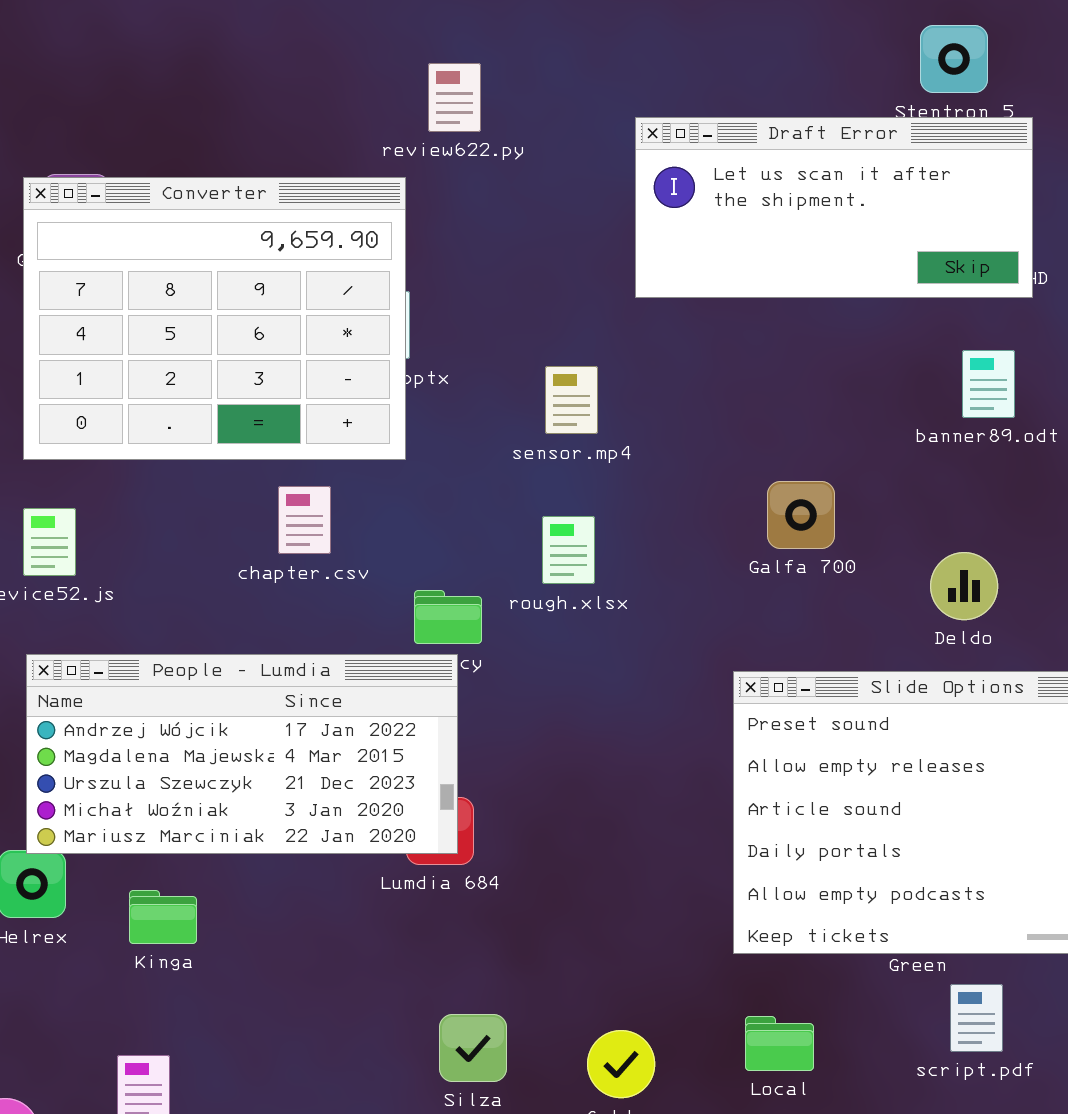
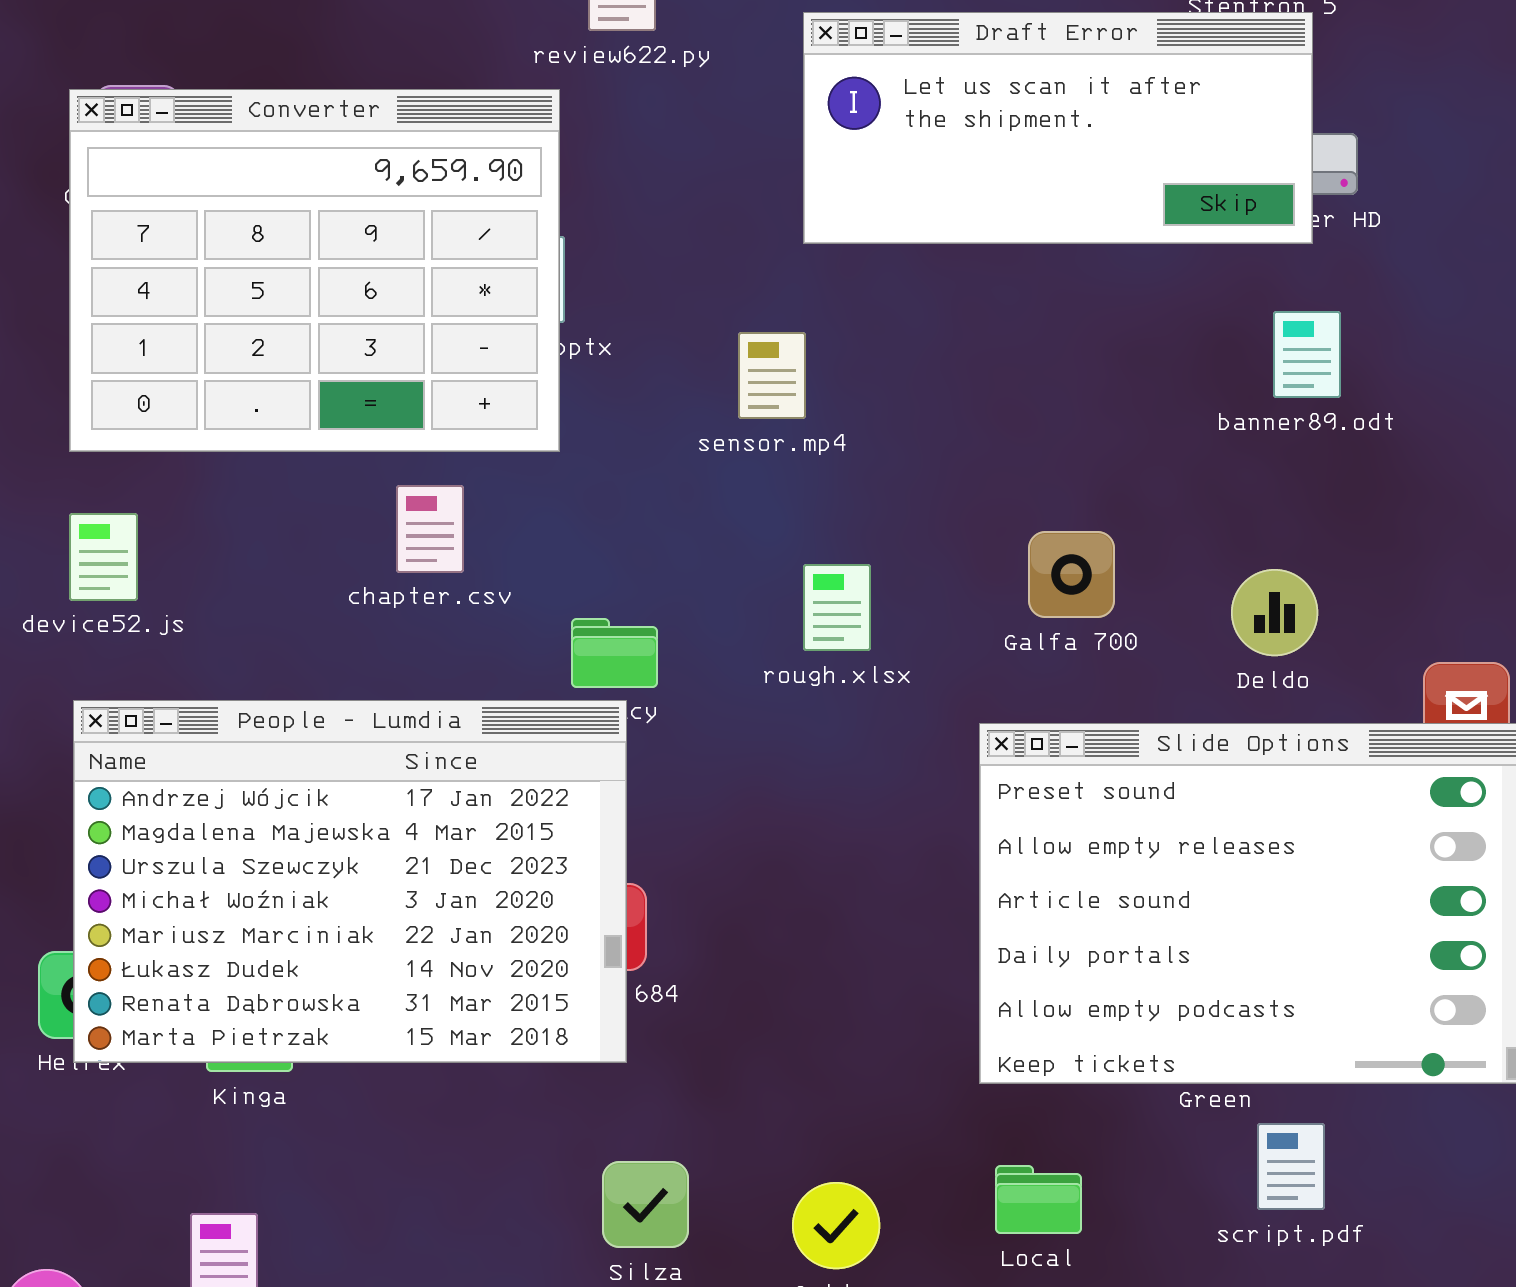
Draft Error: [635,117,1033,298] -> [803,12,1313,244], moved
Galfa 700: [767,481,835,549] -> [1028,531,1115,618], moved
rough.xlsx: [542,516,595,584] -> [803,564,871,651], moved
People - Lumdia: [26,654,458,854] -> [73,700,627,1063], resized

